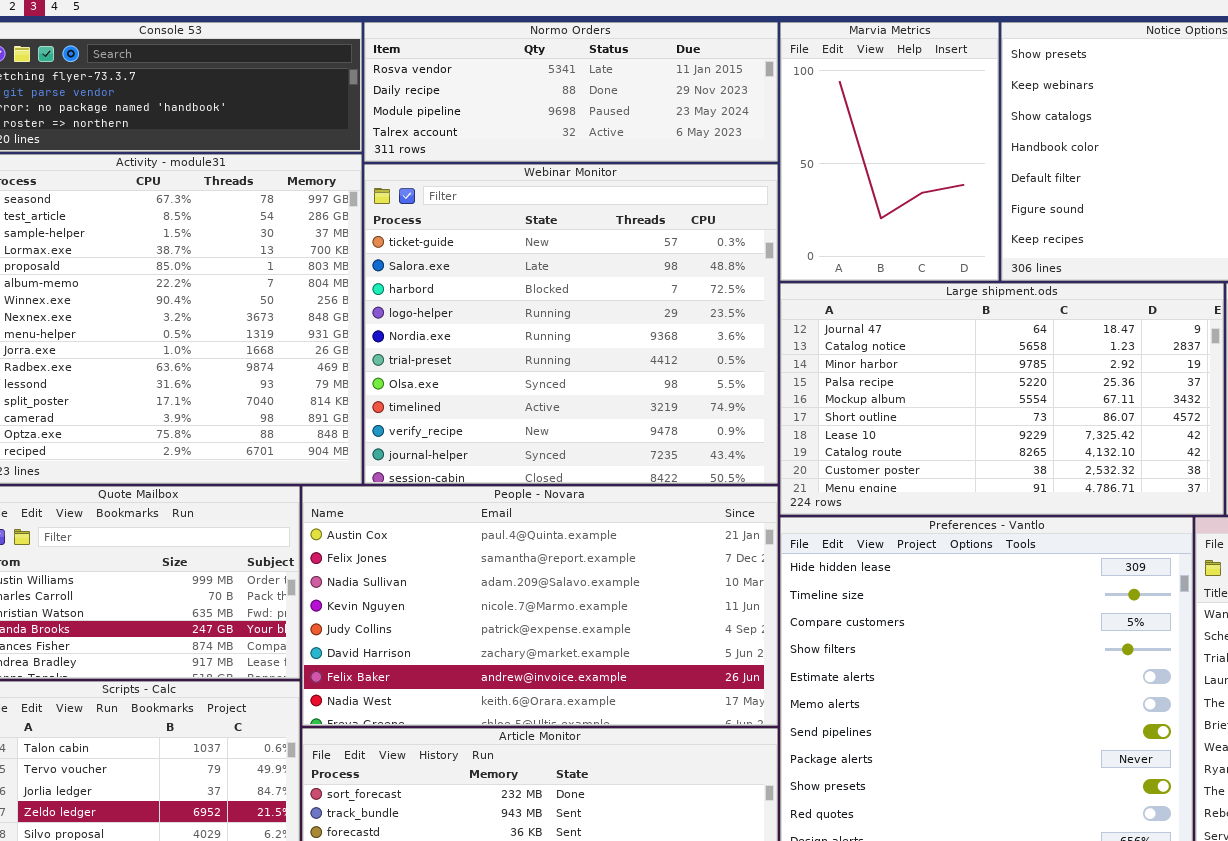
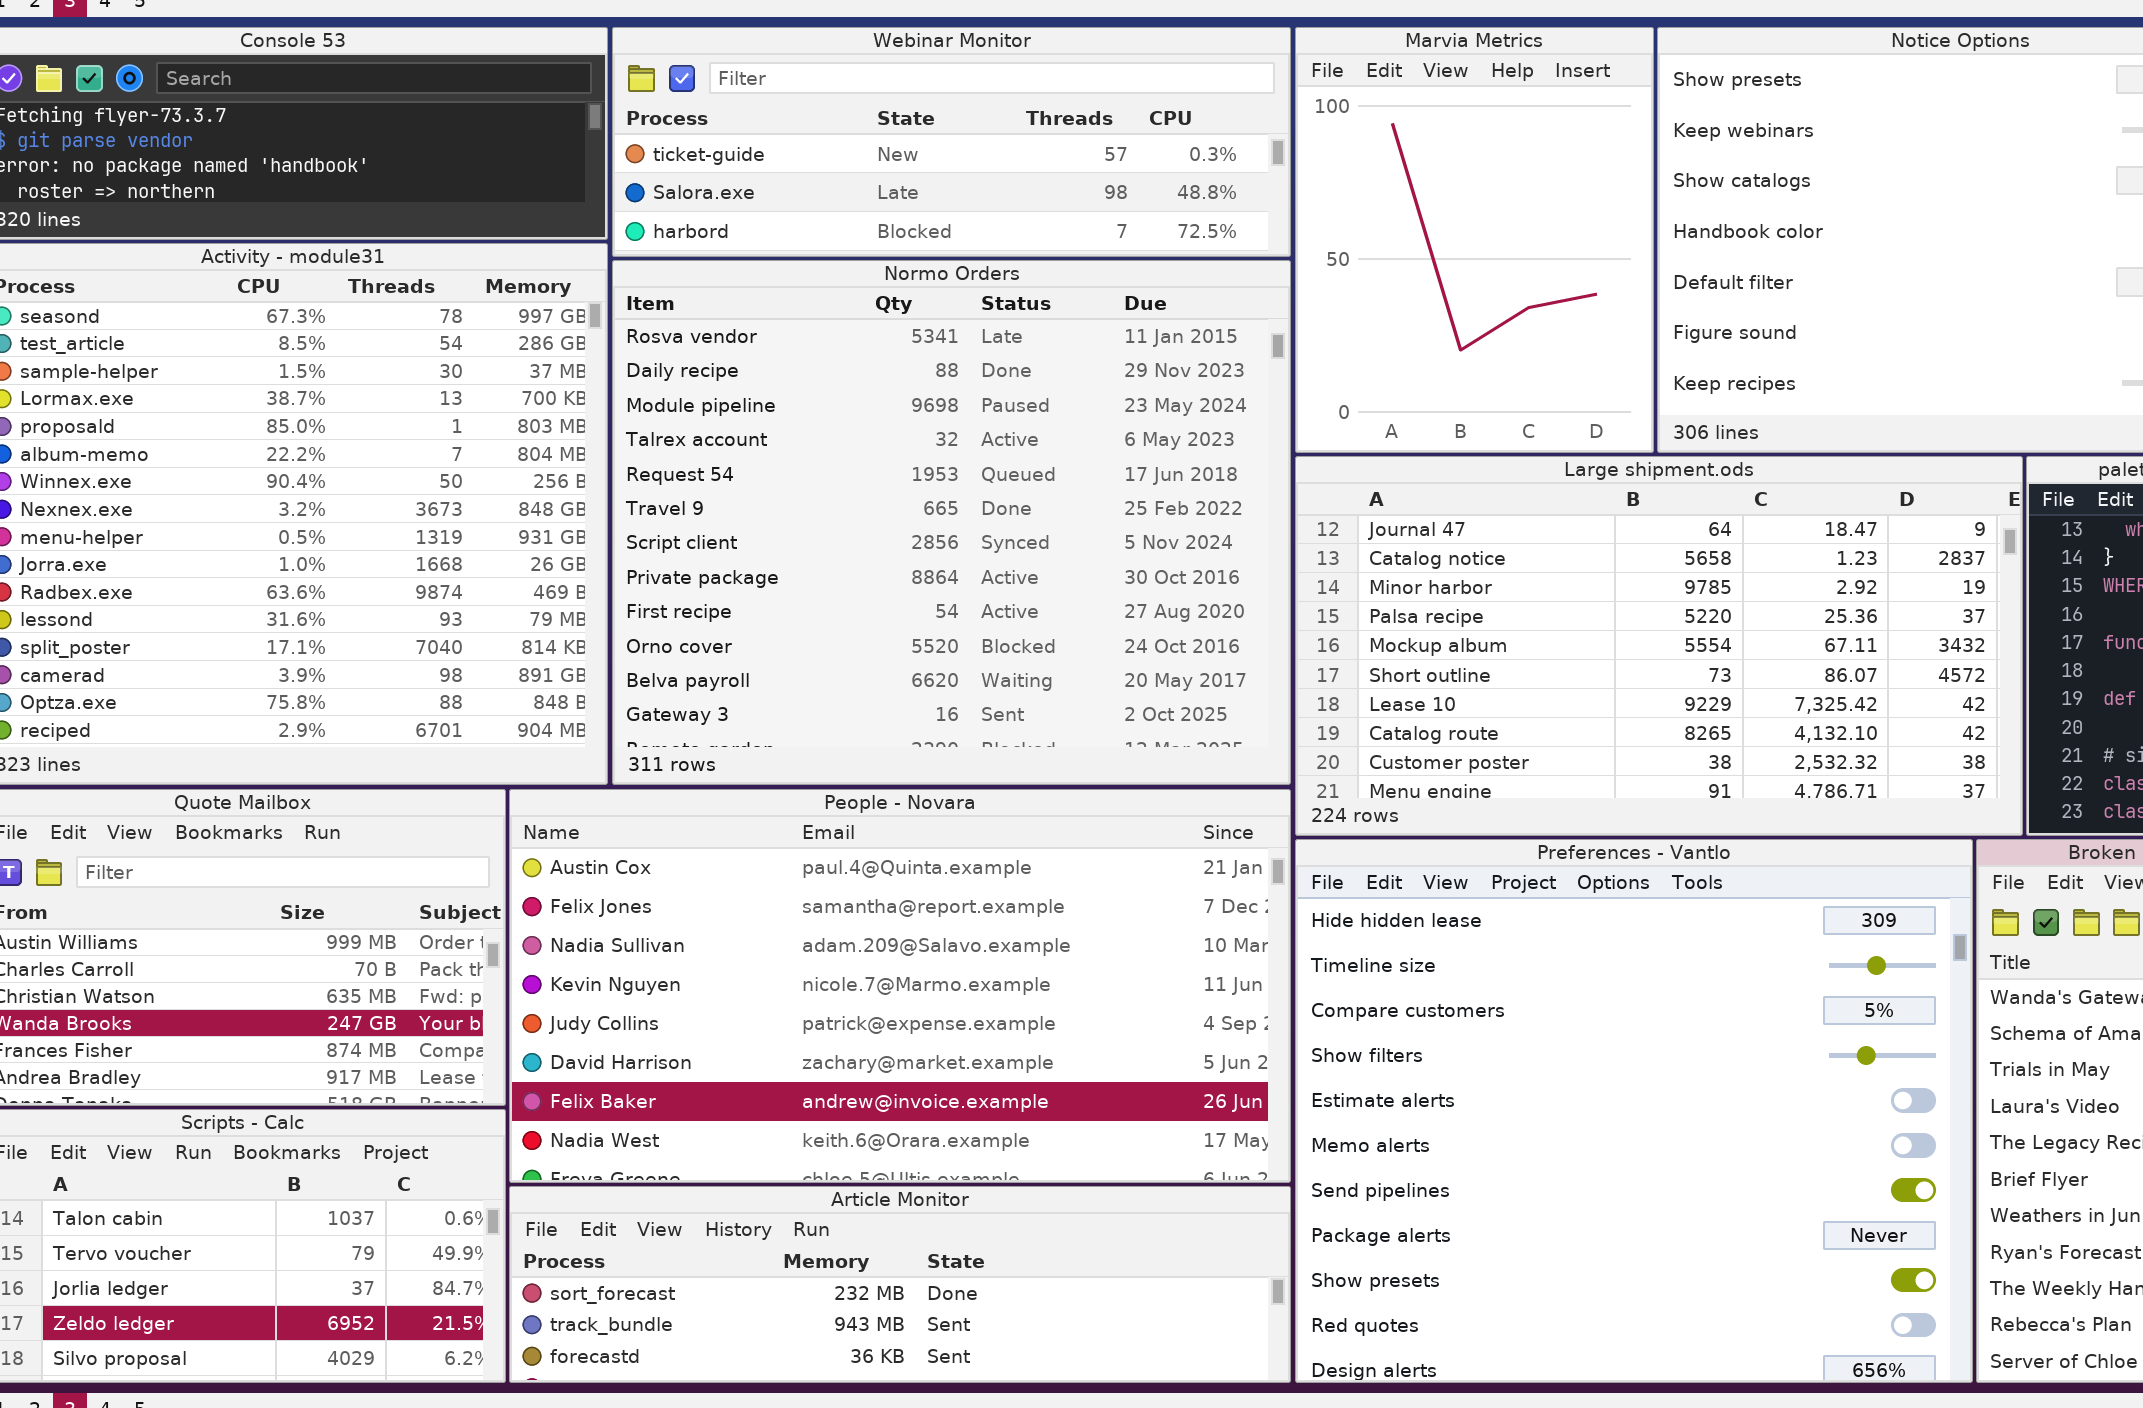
Normo Orders: [364,22,778,162] -> [612,260,1291,785], moved, resized
Webinar Monitor: [364,164,778,484] -> [612,27,1291,257], moved, resized

